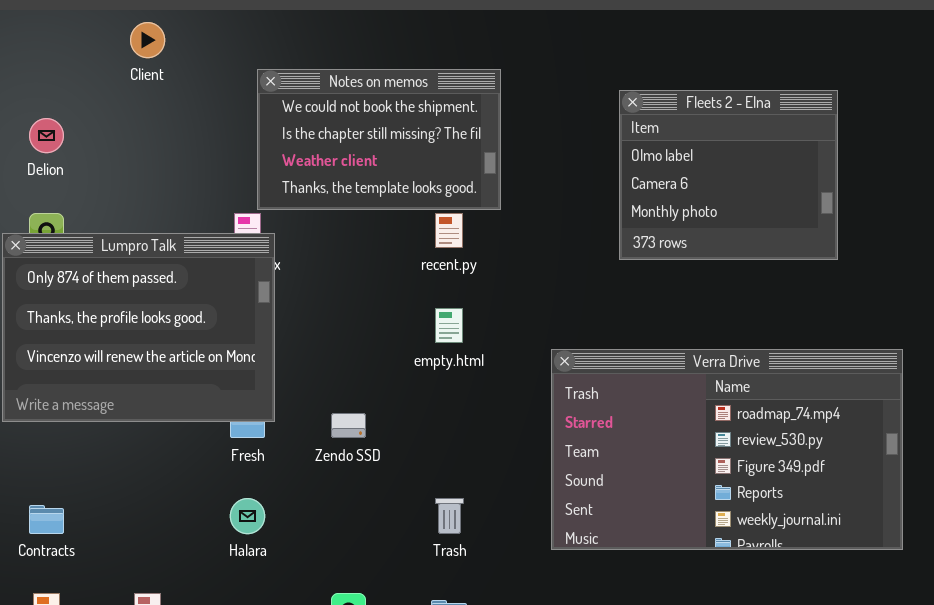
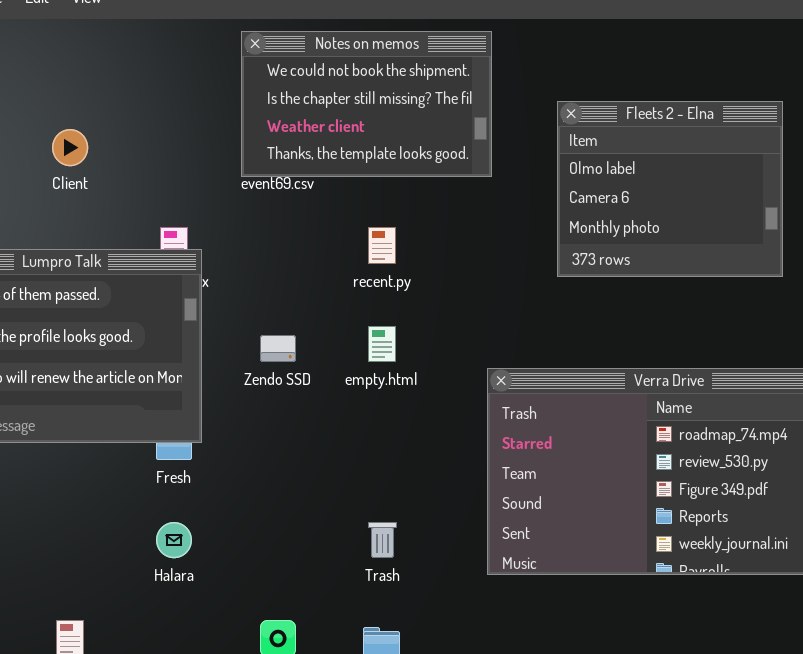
Client: [130,22,165,58] -> [52,129,88,166], moved
Notes on memos: [257,69,501,210] -> [241,31,492,177], moved
Zendo SSD: [331,413,366,438] -> [260,335,296,362], moved

